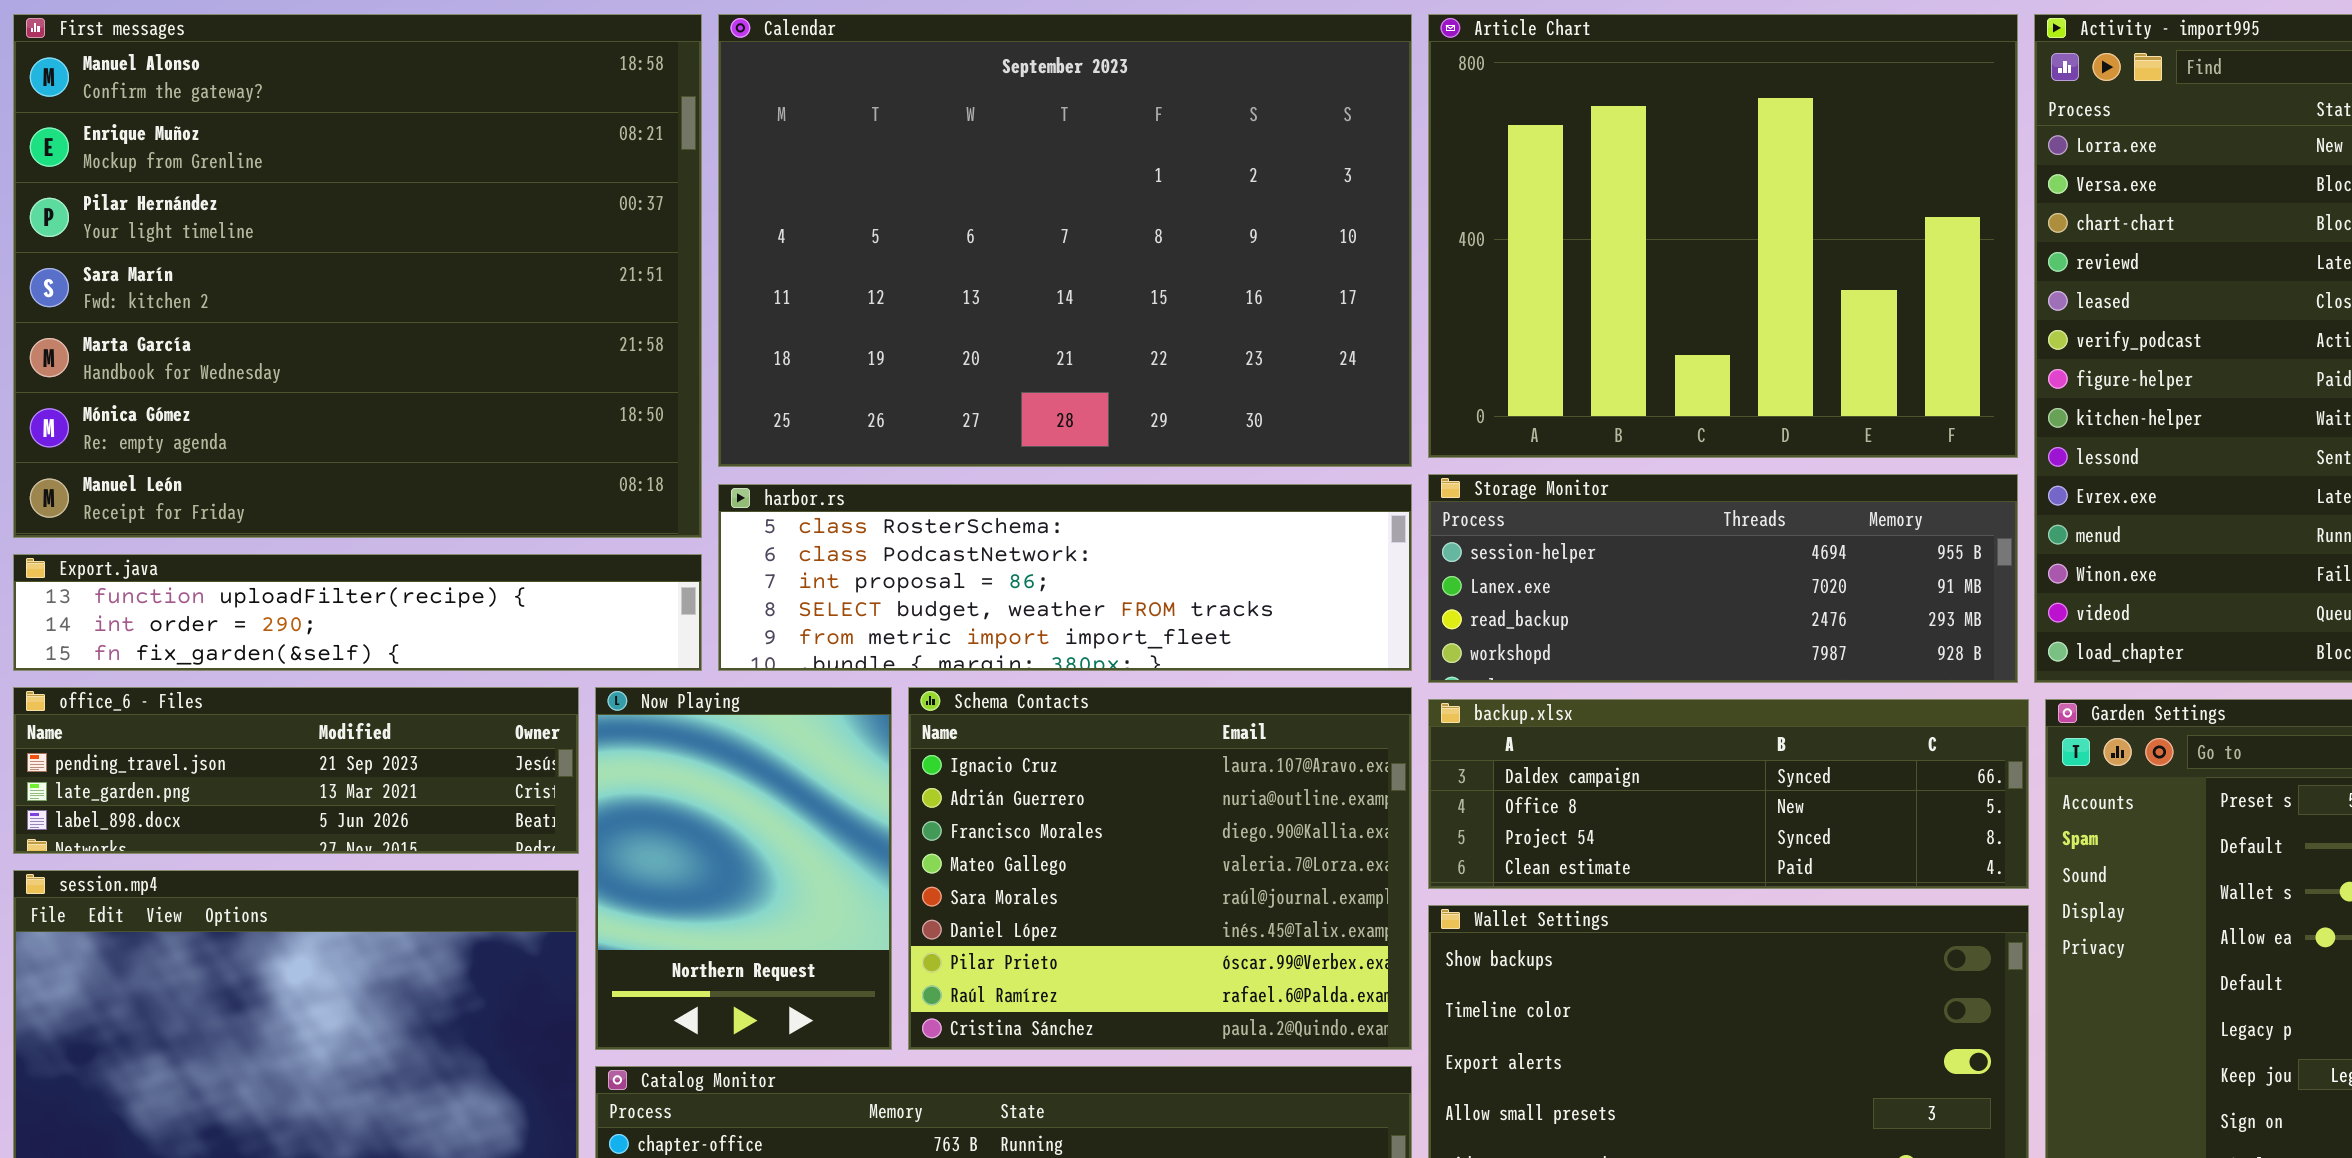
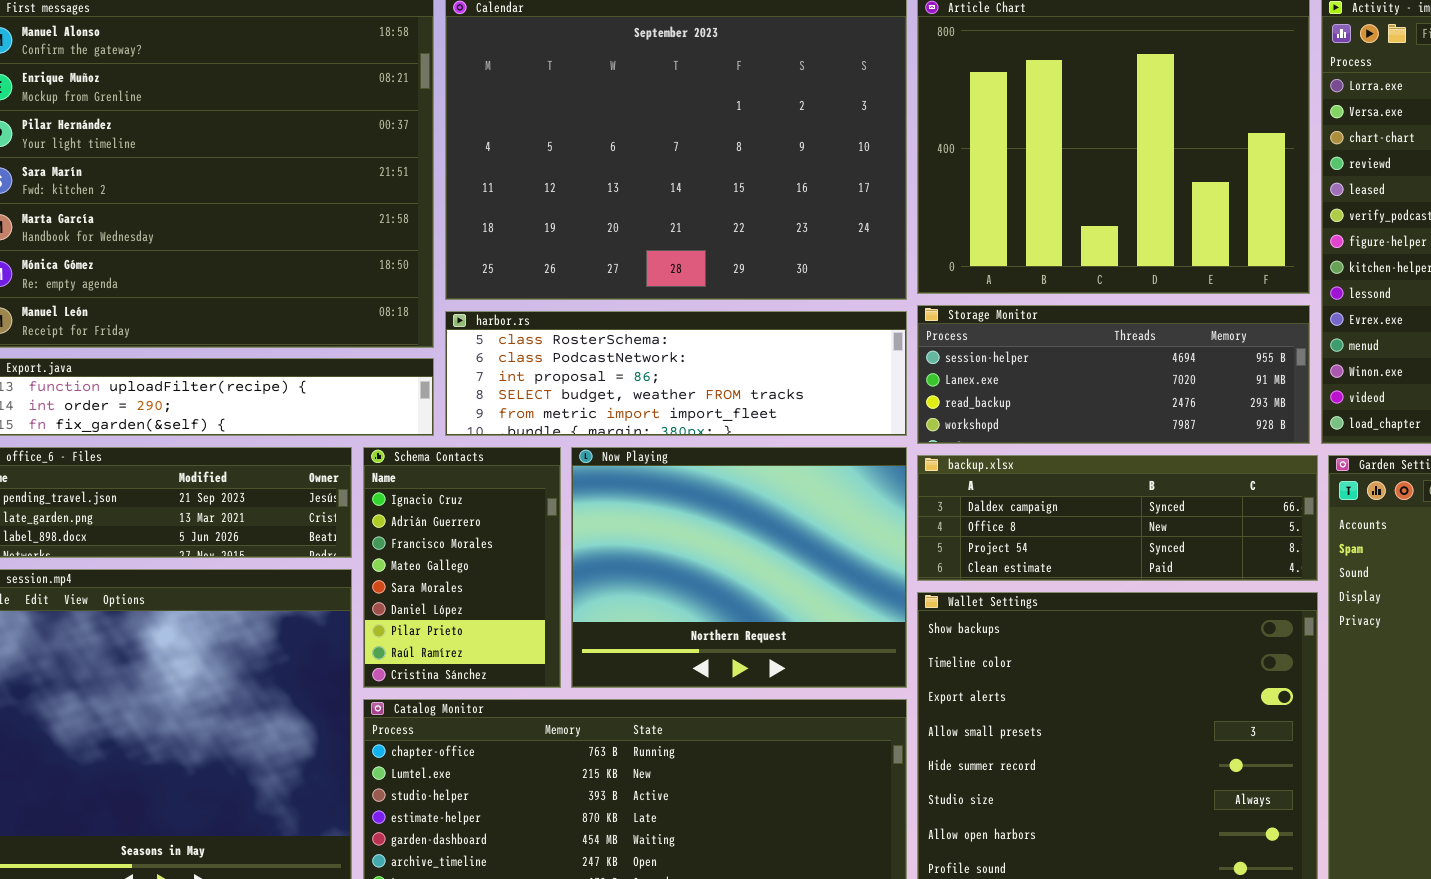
Now Playing: [595,687,892,1050] -> [571,447,907,688], moved, resized
Schema Contacts: [908,687,1412,1050] -> [363,447,561,688], moved, resized

